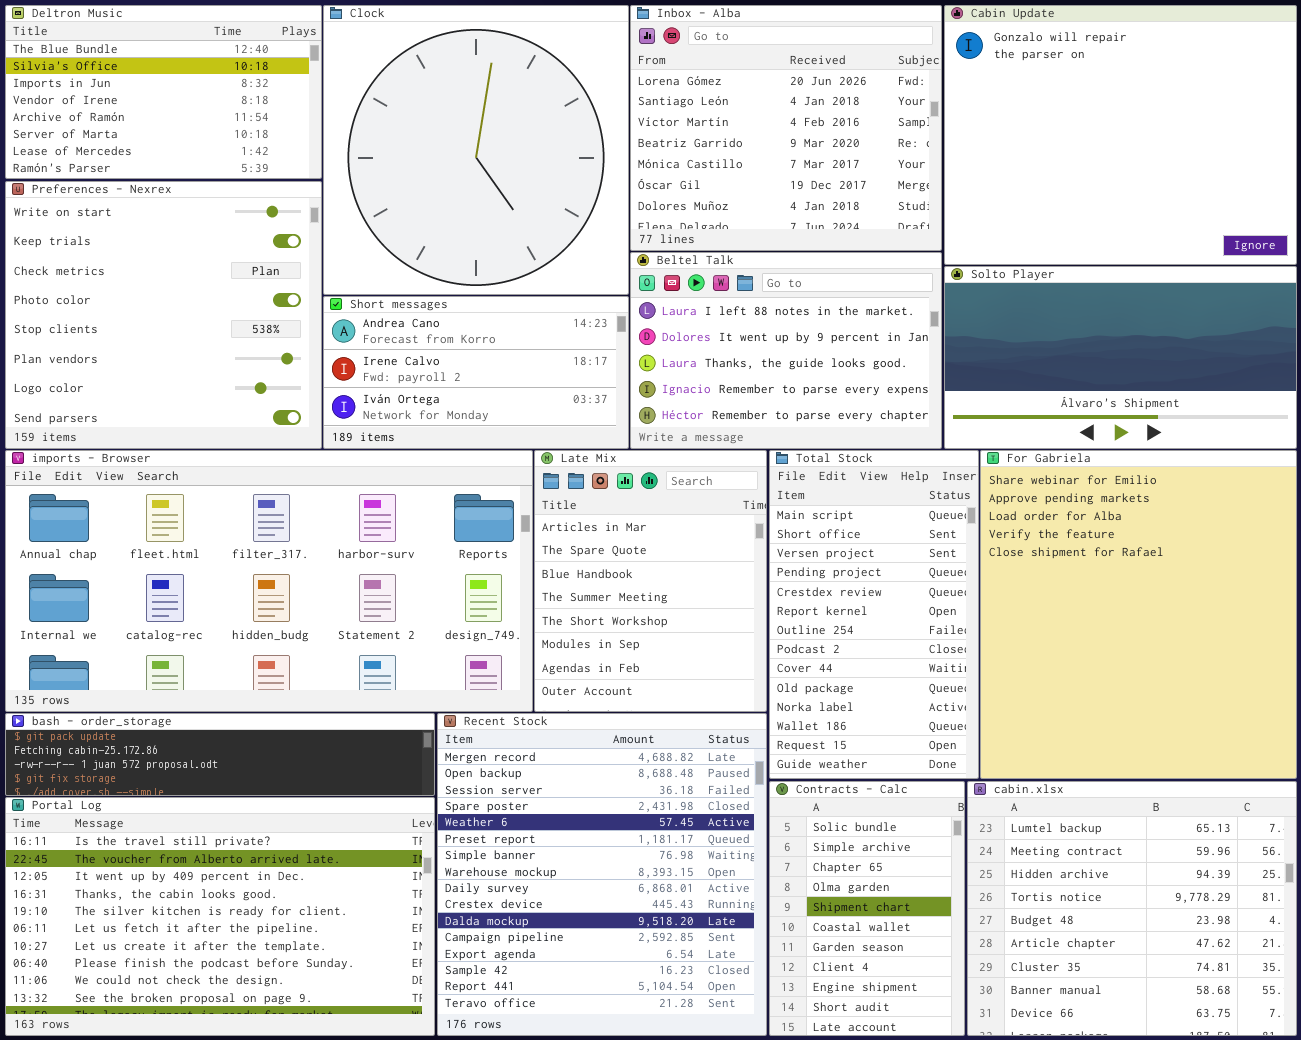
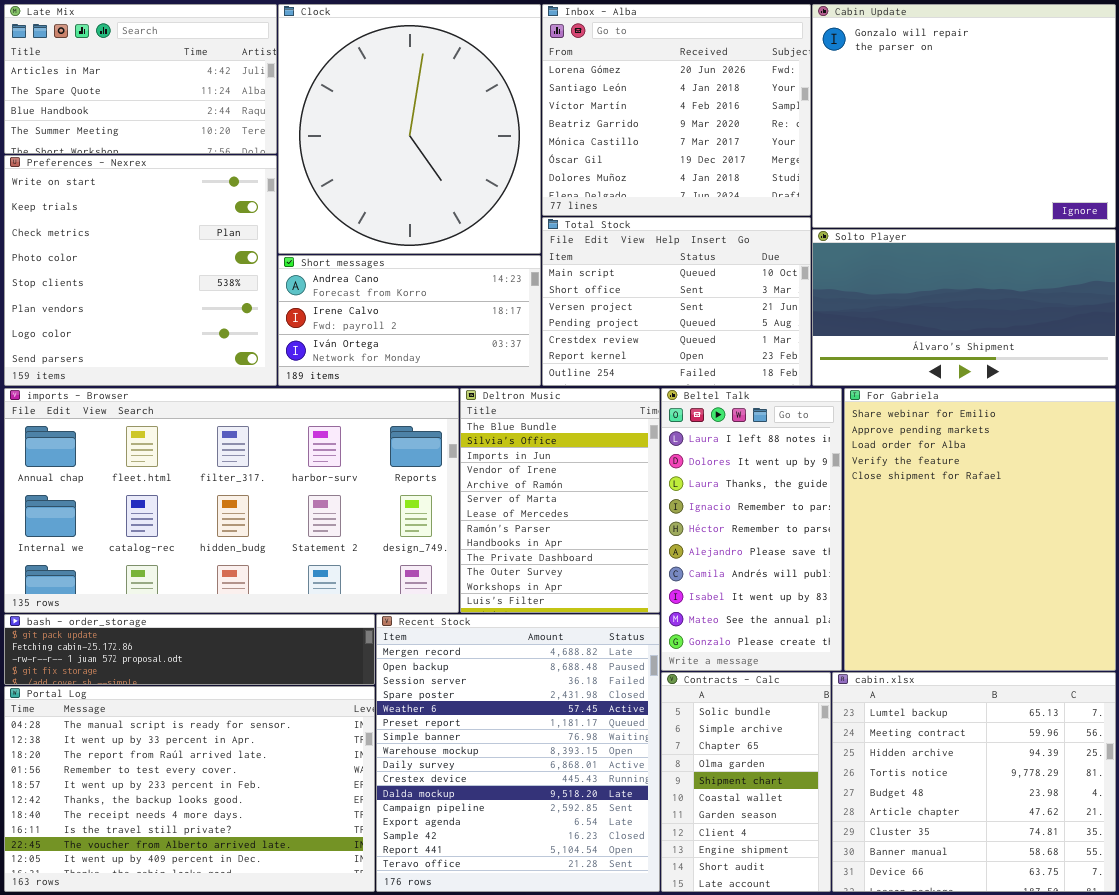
Deltron Music: [5,5,322,179] -> [460,388,660,613], moved, resized
Beltel Talk: [630,252,942,449] -> [661,388,842,671], moved, resized
Late Mix: [534,450,767,712] -> [4,4,277,154], moved, resized
Total Stock: [769,450,979,779] -> [542,217,811,386], moved, resized
Portal Log: [5,797,435,1036] -> [4,686,375,892], scrolled up 7 rows

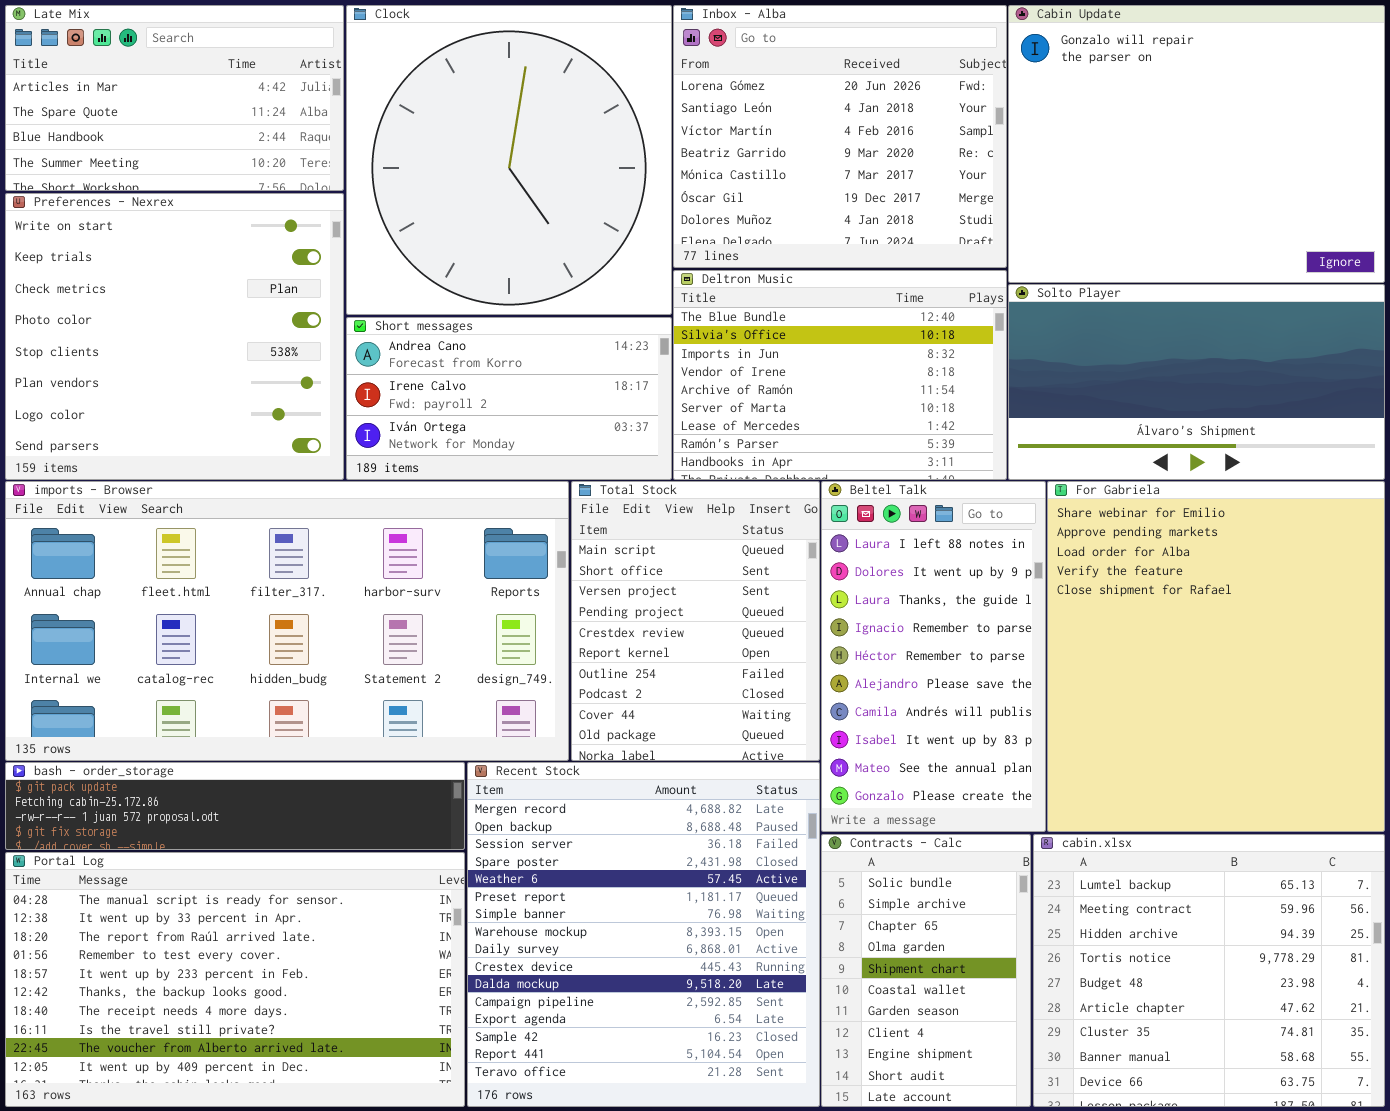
Total Stock: [542,217,811,386] -> [571,481,820,761], moved, resized
Deltron Music: [460,388,660,613] -> [673,270,1007,480], moved, resized

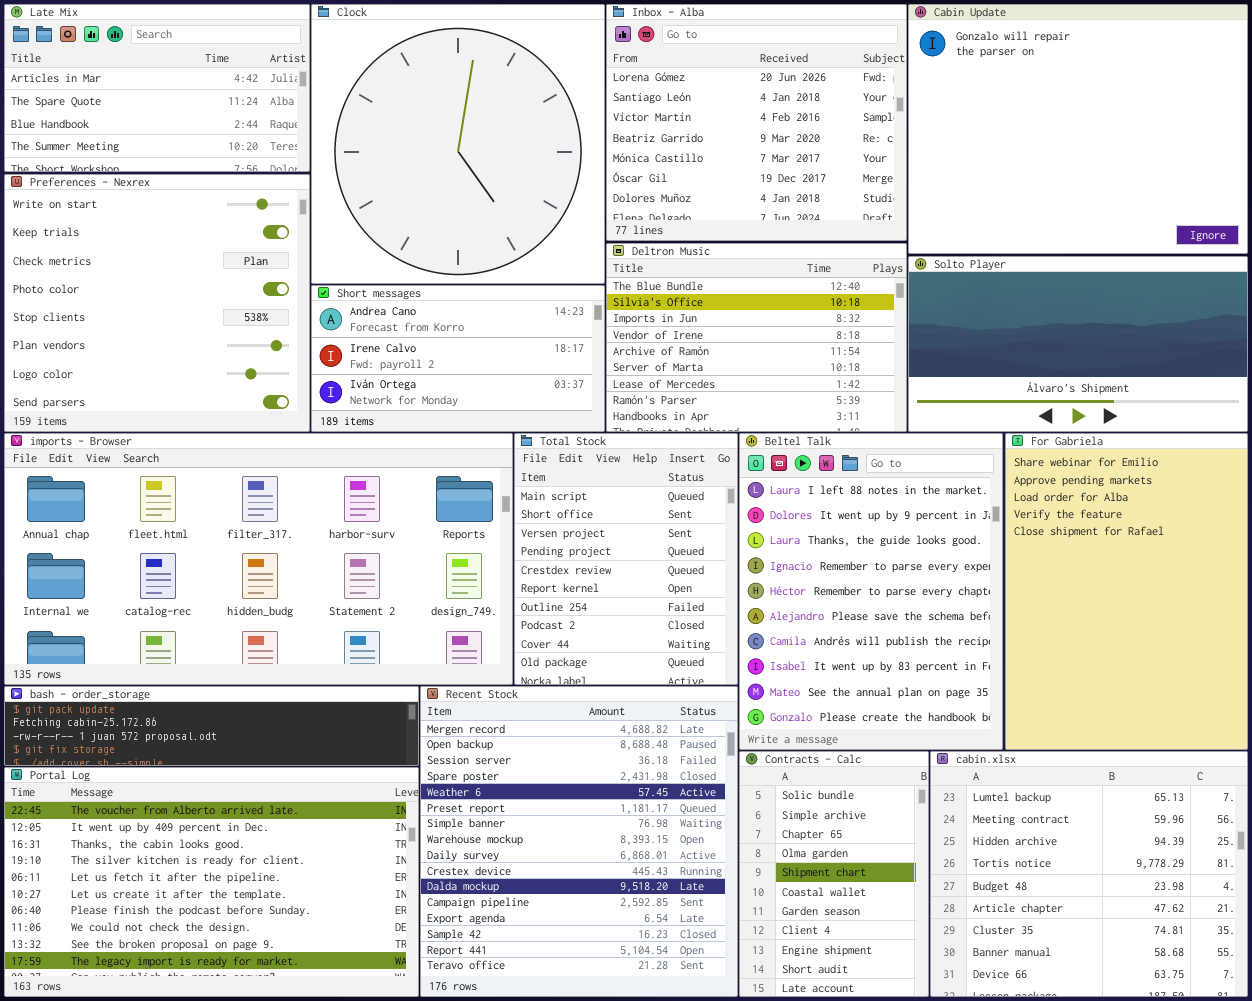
Beltel Talk: [821,481,1046,832] -> [739,433,1003,750], resized
For Gabriela: [1047,481,1385,832] -> [1005,433,1248,750], resized
Portal Log: [5,852,465,1107] -> [4,767,419,997], scrolled down 8 rows

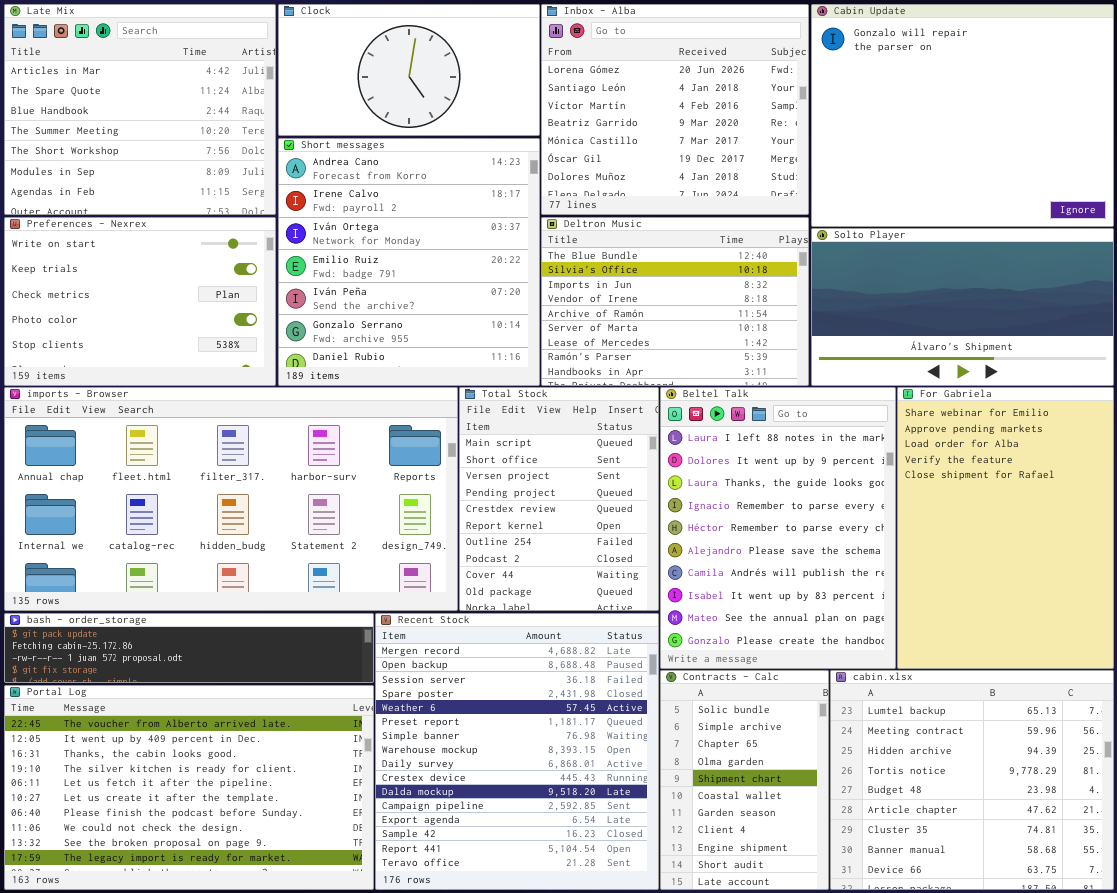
Late Mix: [4,4,310,172] -> [4,4,276,215], resized
Clock: [311,4,605,284] -> [278,4,540,136], resized
Preferences - Nexrex: [4,174,310,432] -> [4,217,276,386], resized
Short messages: [311,285,605,432] -> [278,138,540,386], resized

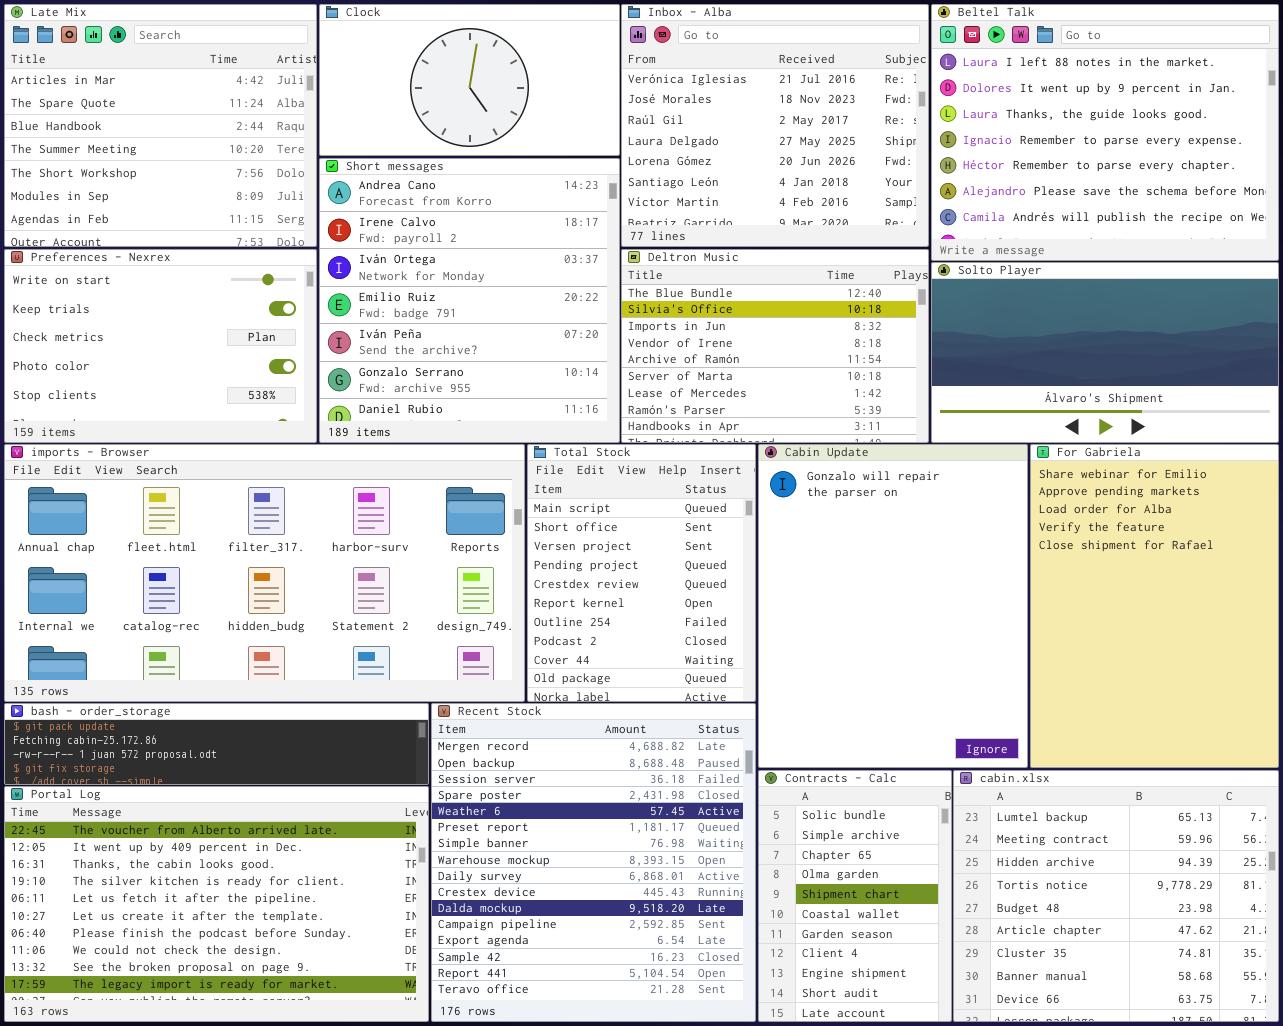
Inbox - Alba: [541,4,809,215] -> [621,4,929,247], scrolled up 4 rows
Cabin Update: [811,4,1114,227] -> [758,444,1028,768], moved, resized
Beltel Talk: [660,387,896,669] -> [931,4,1279,261], moved, resized

